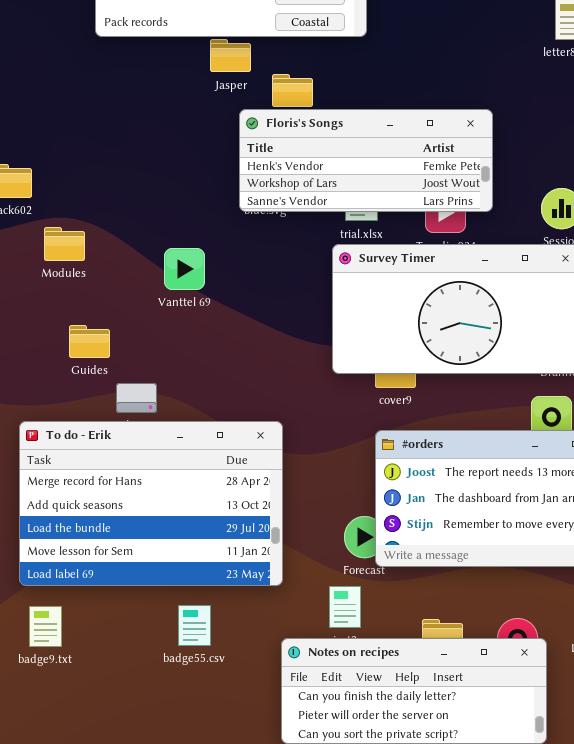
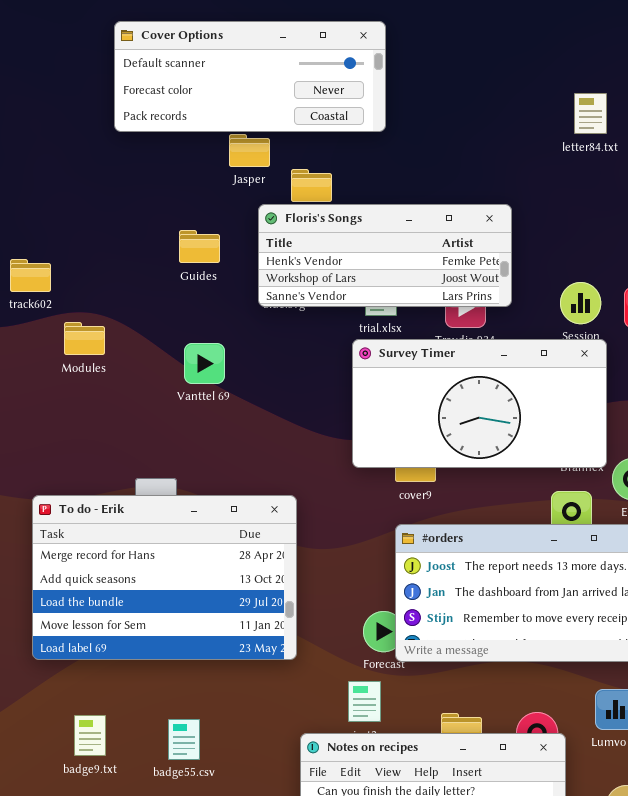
Guides: [69,325,110,358] -> [179,230,220,263], moved
To do - Erik: [19,421,283,586] -> [32,495,297,660], moved
badge55.csv: [178,605,211,646] -> [168,719,200,760], moved
badge9.txt: [29,606,62,647] -> [74,715,106,756], moved

